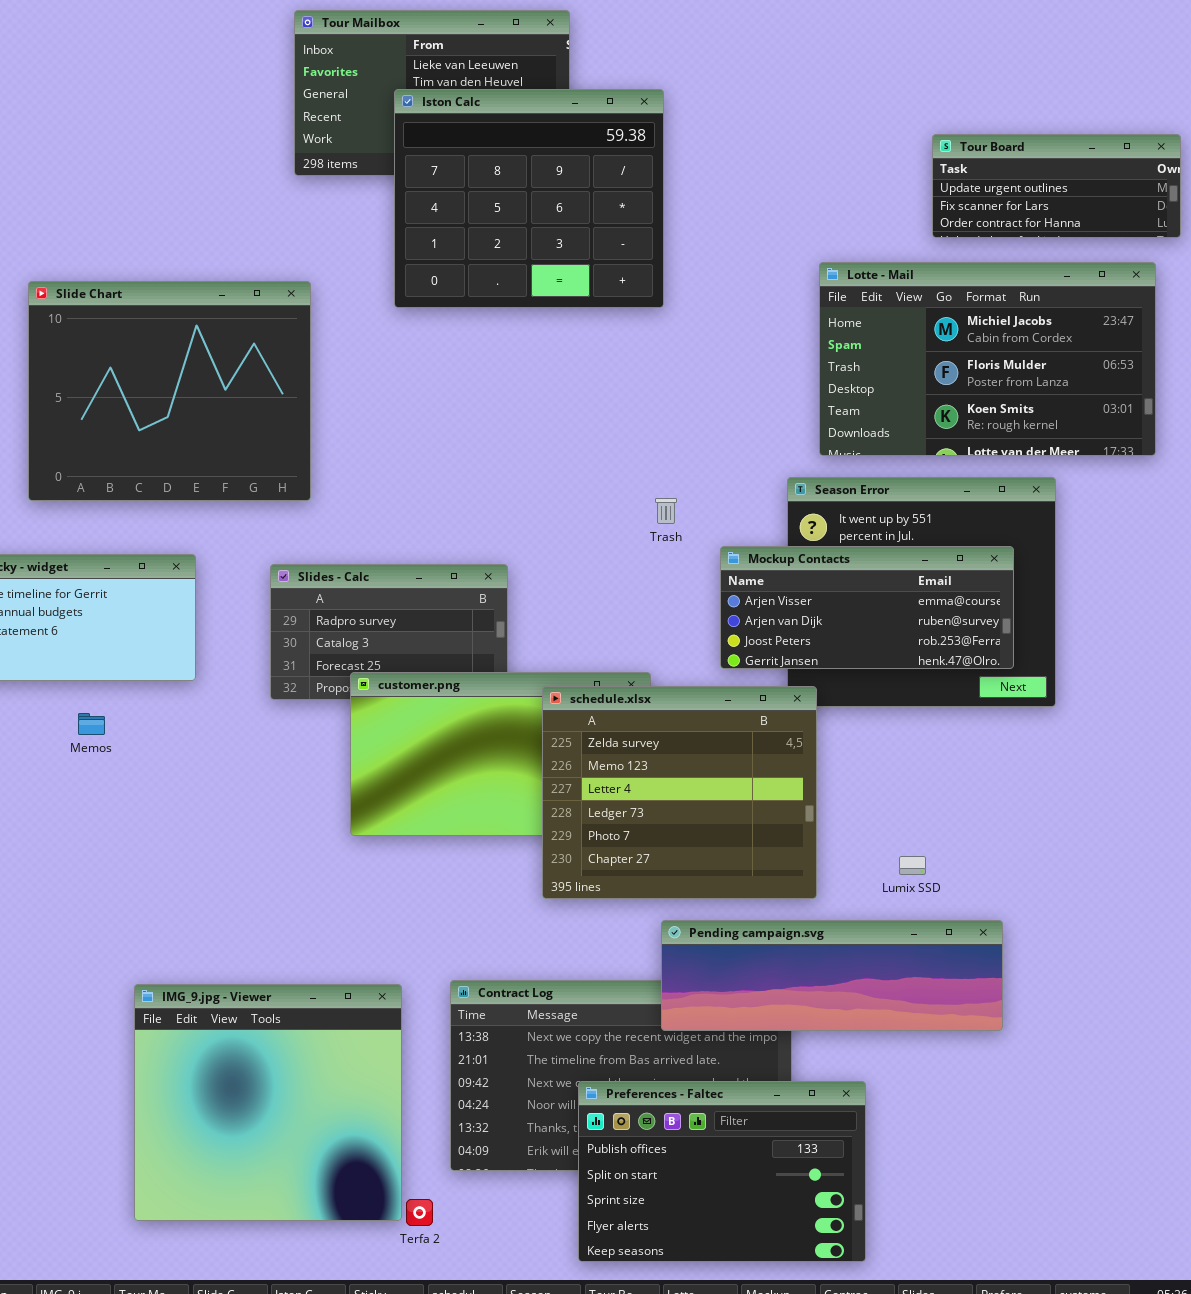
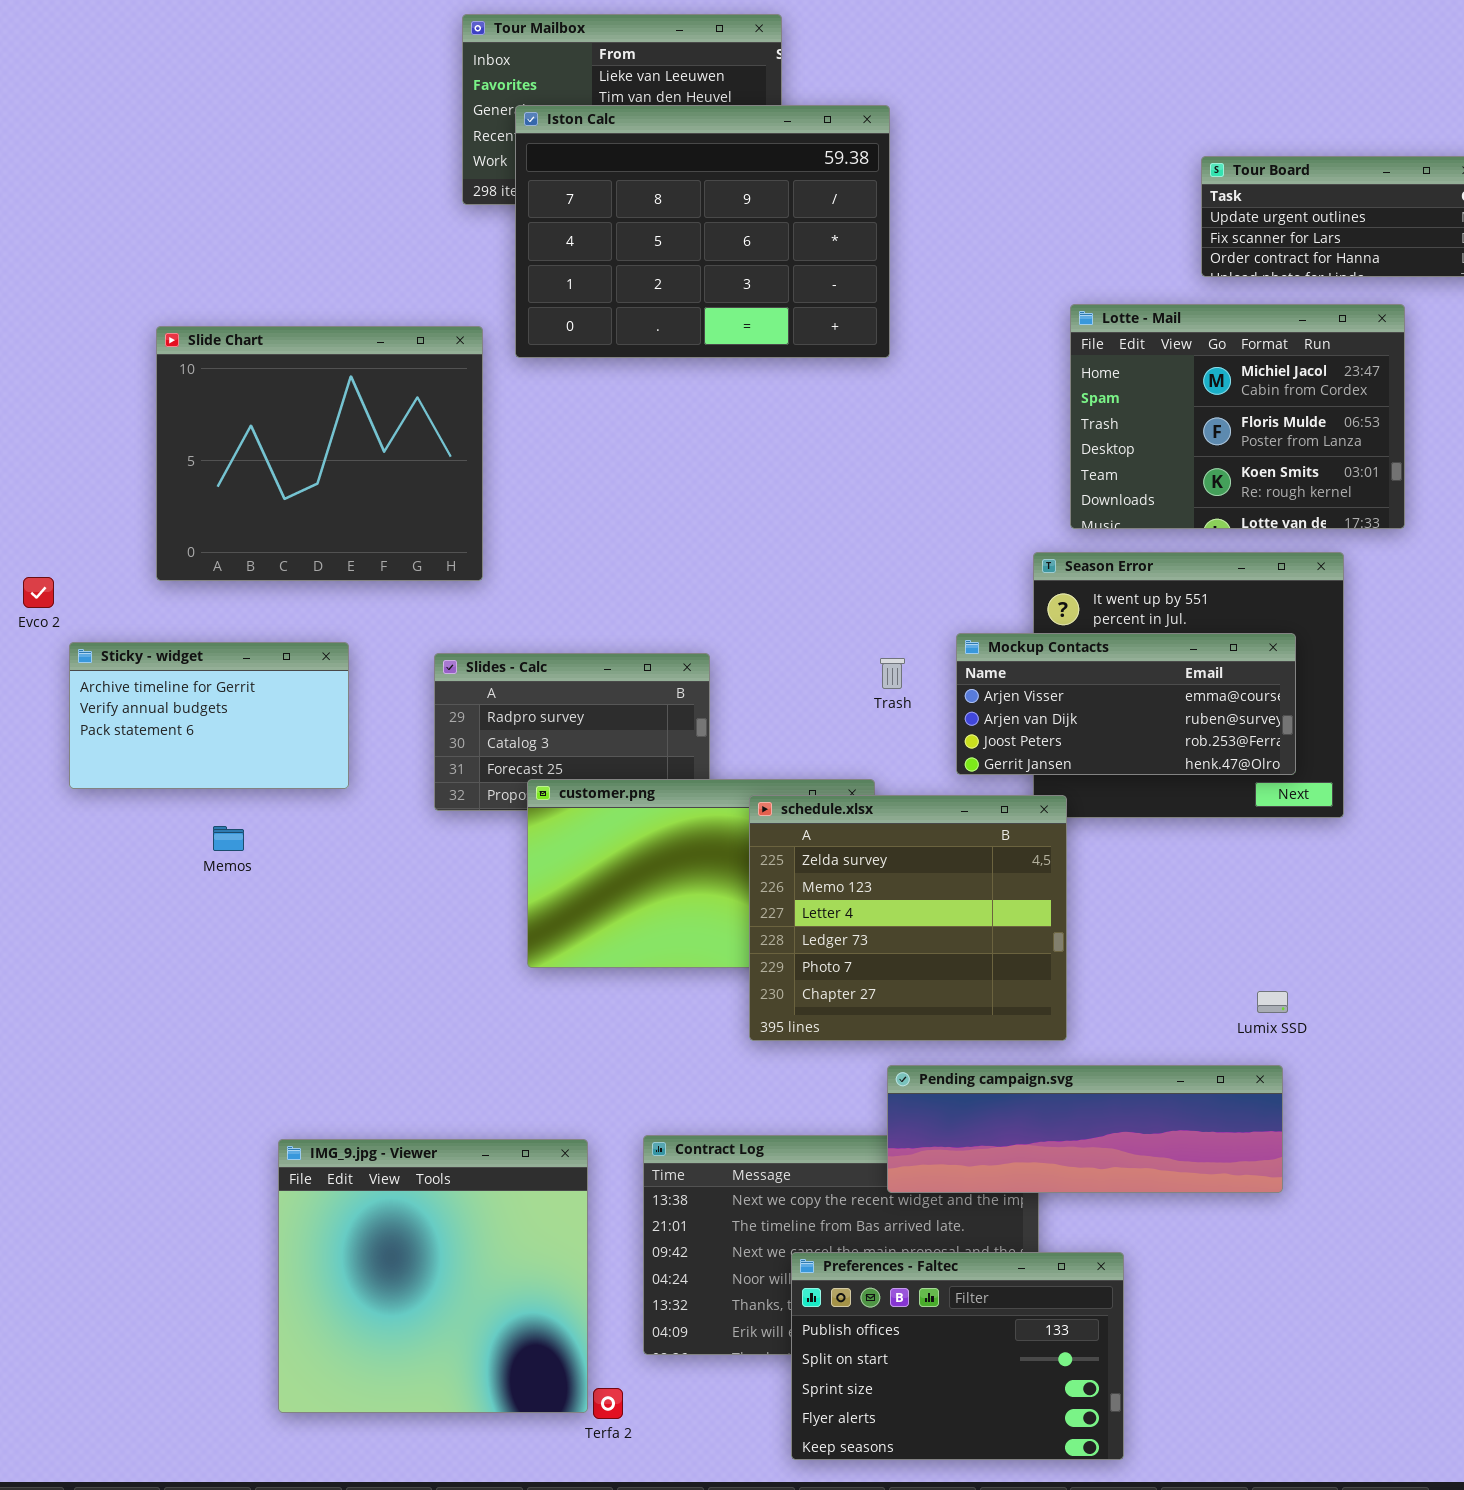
Iston Calc: [394,89,664,308] -> [515,105,890,358], resized
Lotte - Mail: [819,262,1156,456] -> [1070,304,1405,529], resized
Trash: [655,498,677,524] -> [880,658,905,689], moved
Lumix SSD: [899,856,926,875] -> [1257,991,1288,1013], moved

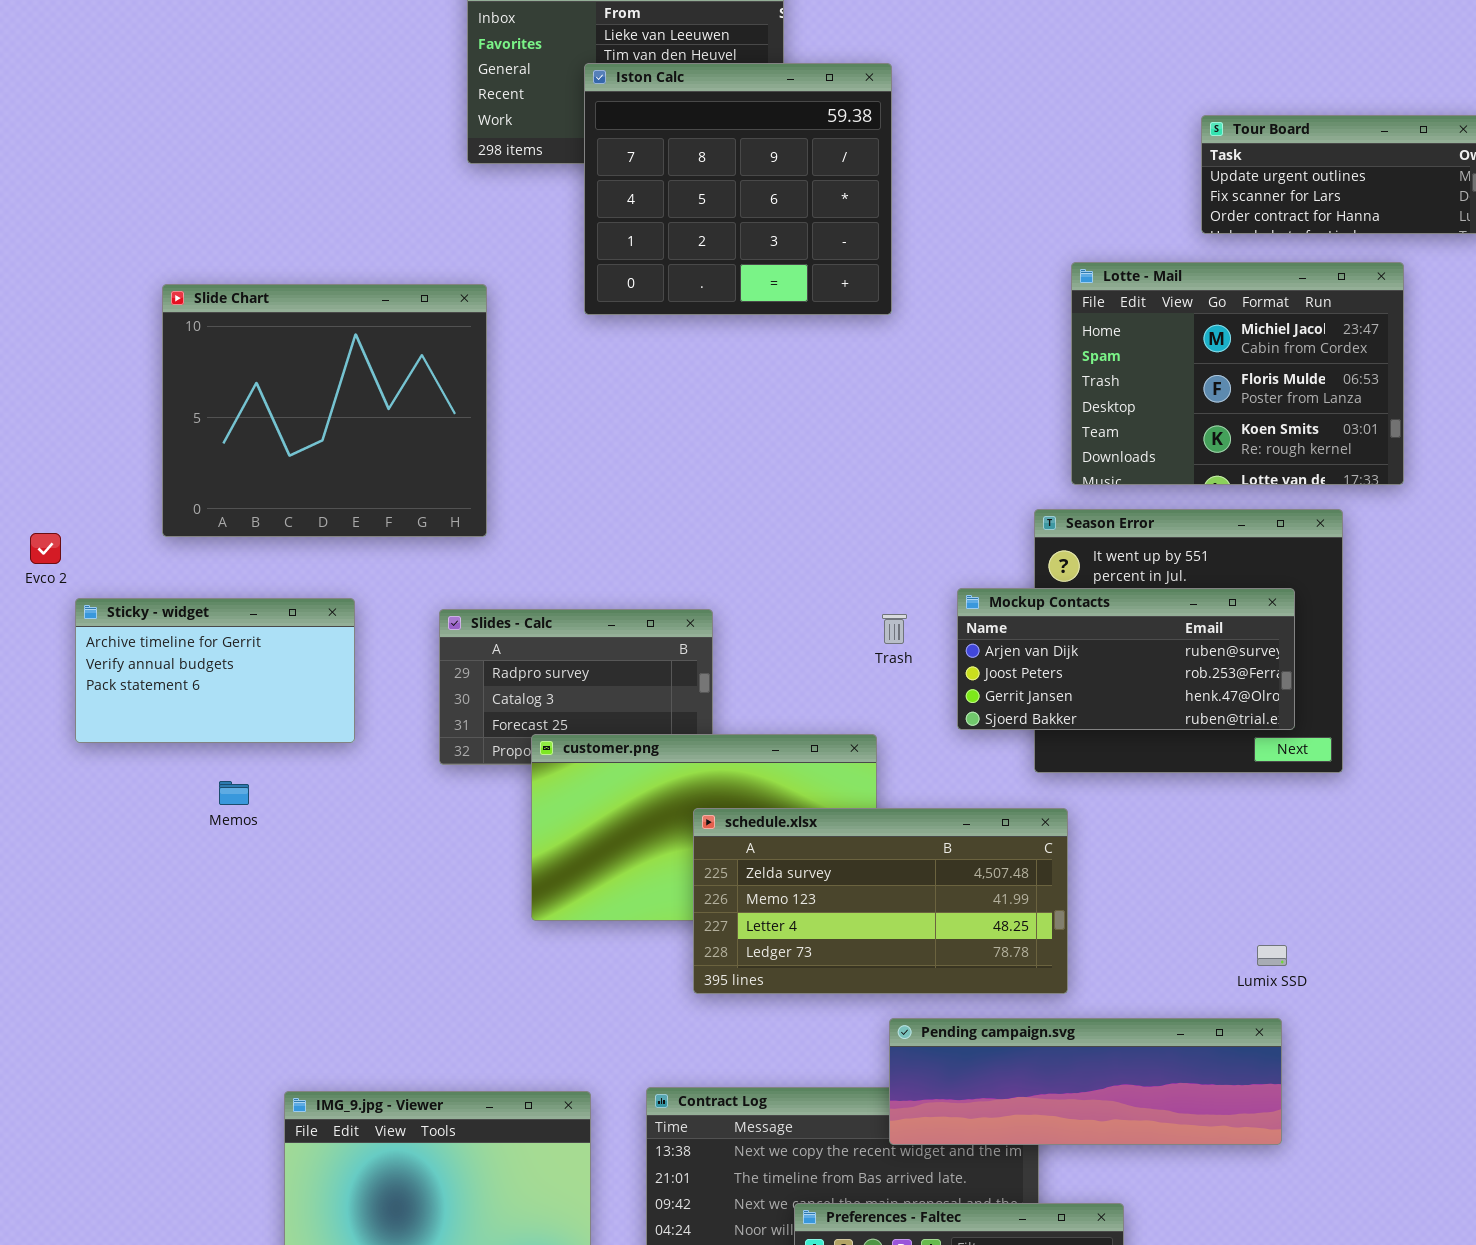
Iston Calc: [515,105,890,358] -> [584,63,892,315], resized
Mockup Contacts: [956,633,1296,775] -> [957,588,1295,730], scrolled down 1 row
schedule.xlsx: [749,795,1067,1041] -> [693,808,1068,994], resized

